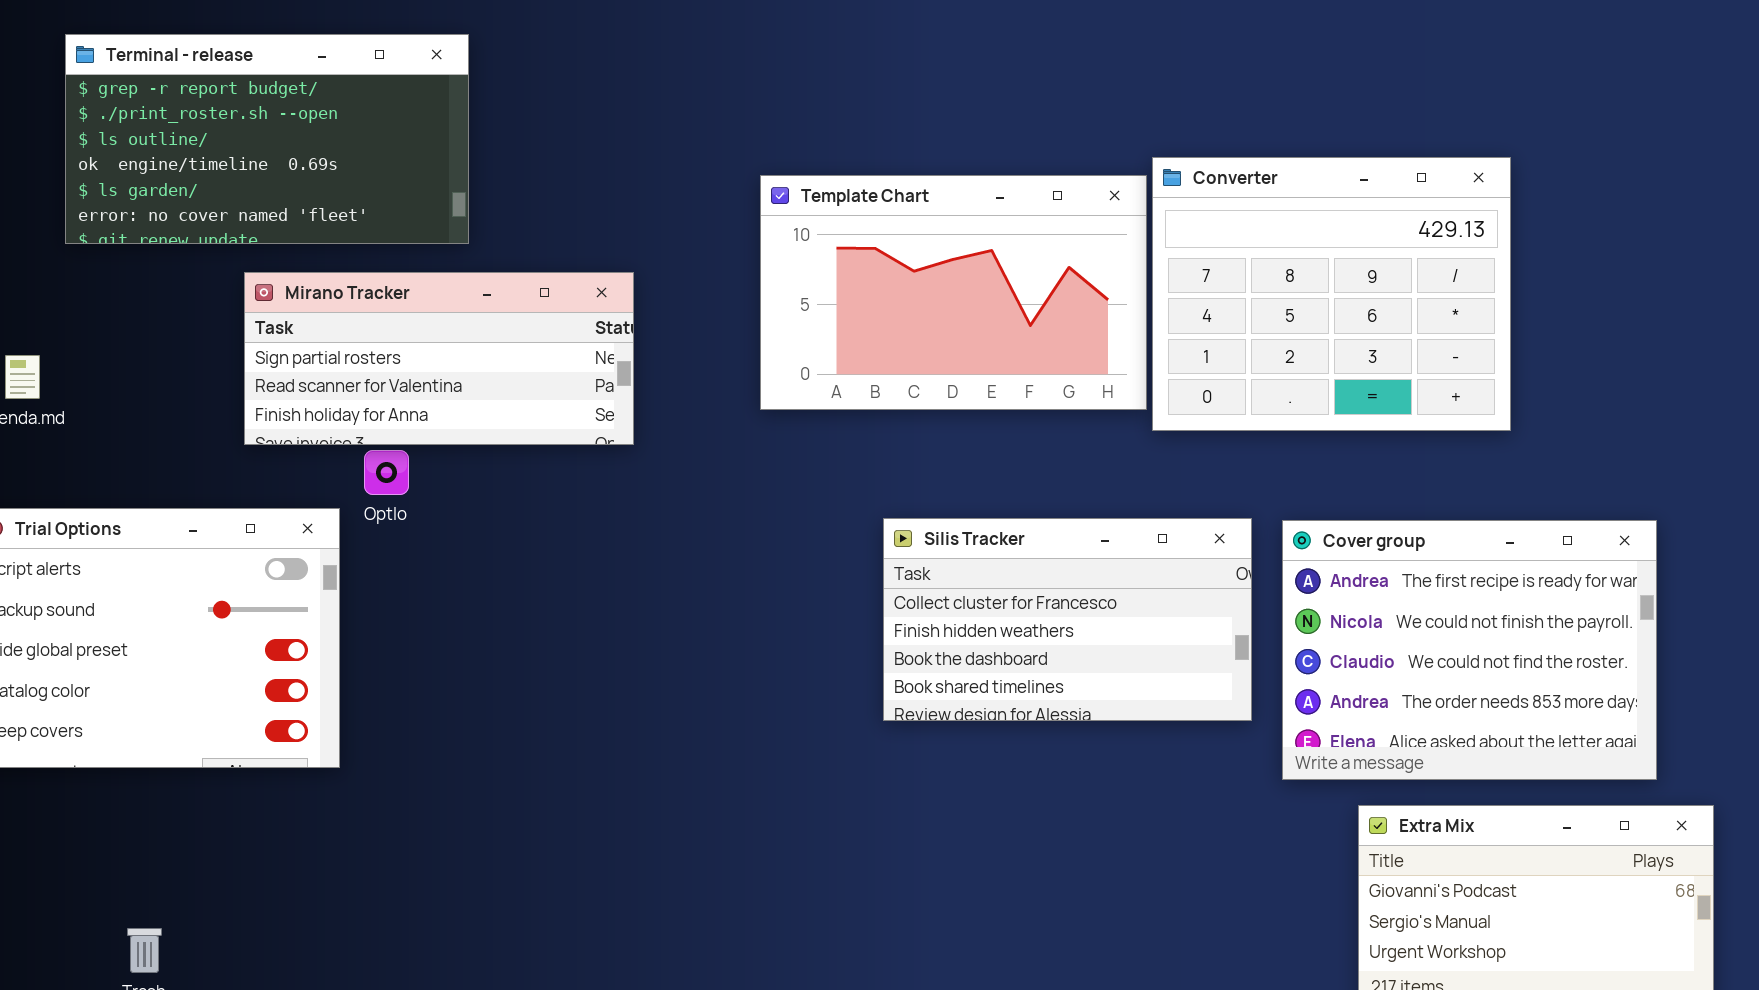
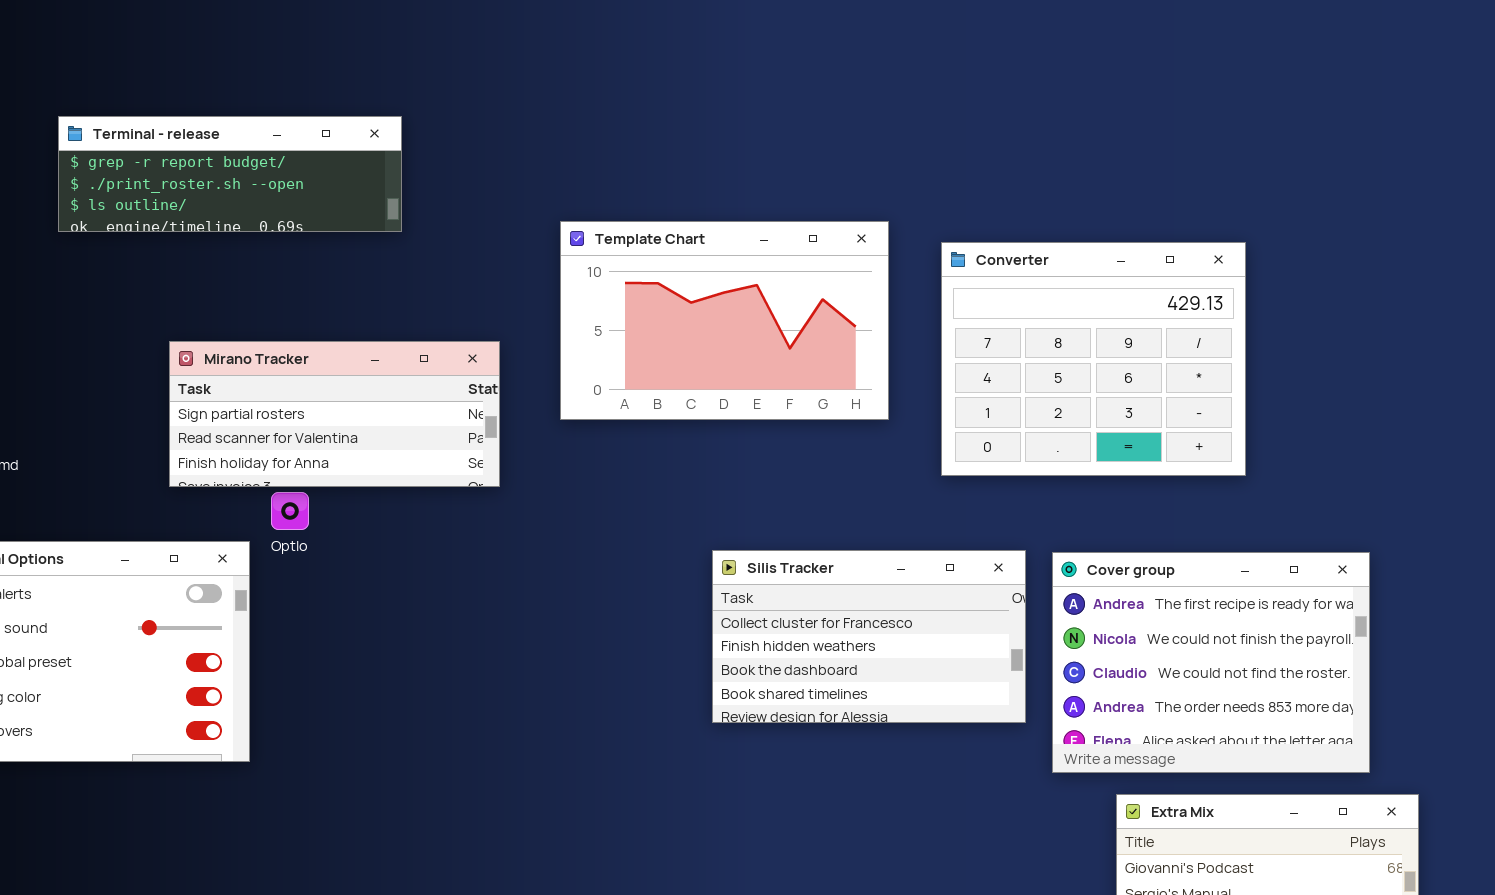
Terminal - release: [65,34,469,244] -> [58,116,402,232], moved, resized
Template Chart: [760,175,1147,410] -> [560,221,889,420], moved

